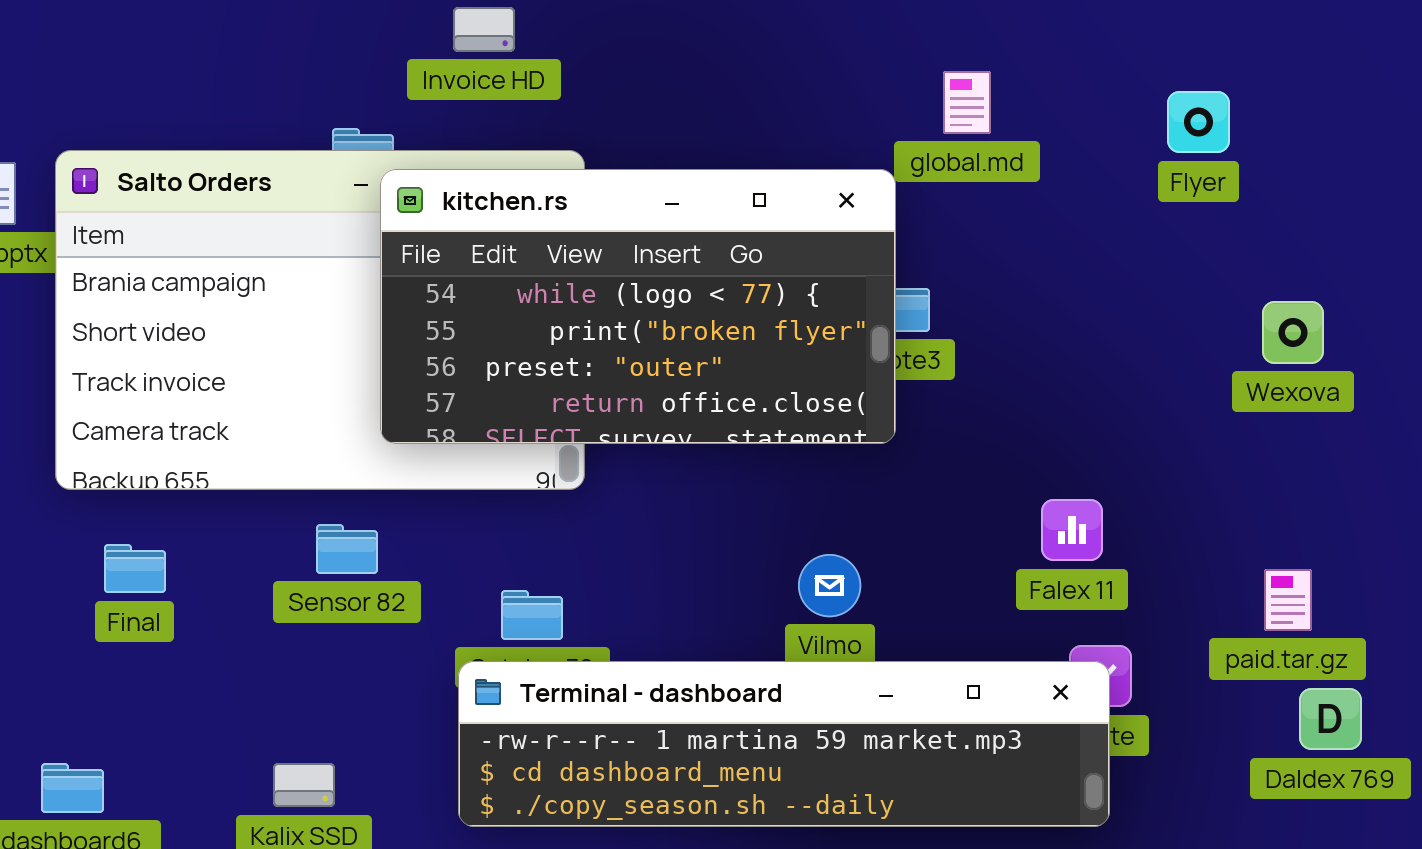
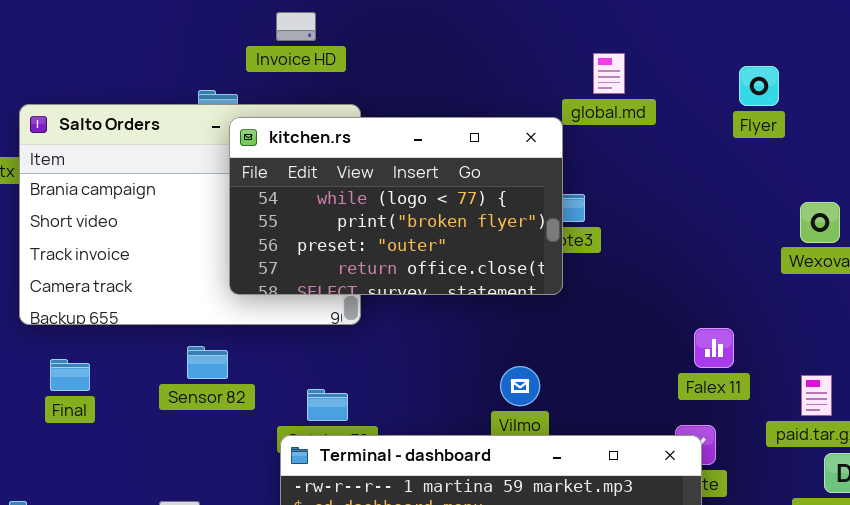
Falex 11: [1041,499,1103,561] -> [694,328,734,368], moved

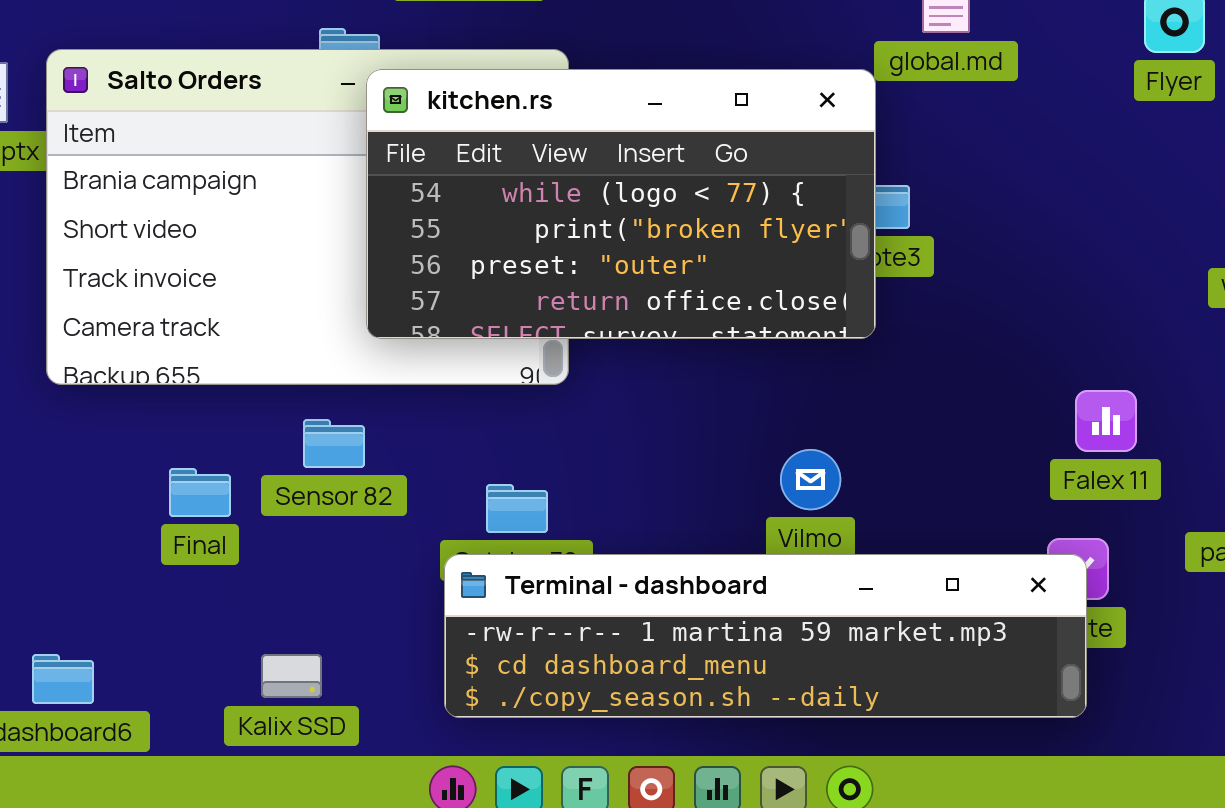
Final: [50,359,90,391] -> [169,468,231,517], moved

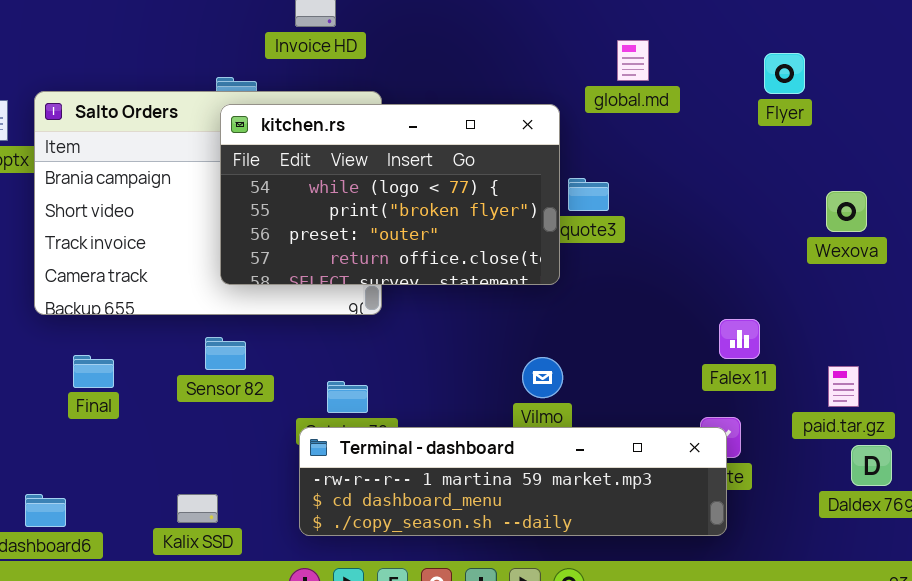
kitchen.rs: [366,69,876,339] -> [220,104,560,285], moved
Final: [169,468,231,517] -> [73,355,114,388], moved

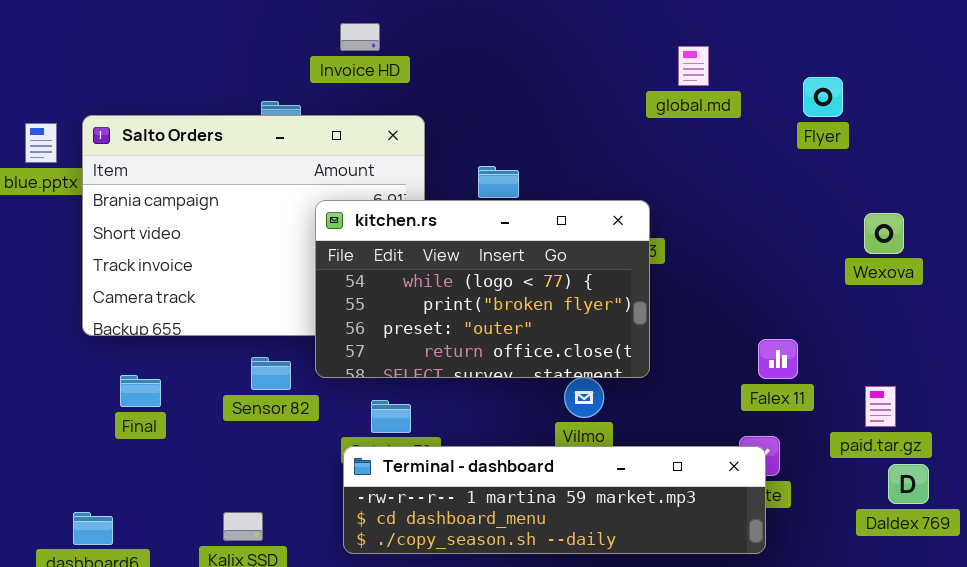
global.md: [617,40,649,81] -> [678,46,709,86], moved
kitchen.rs: [220,104,560,285] -> [315,200,650,378], moved

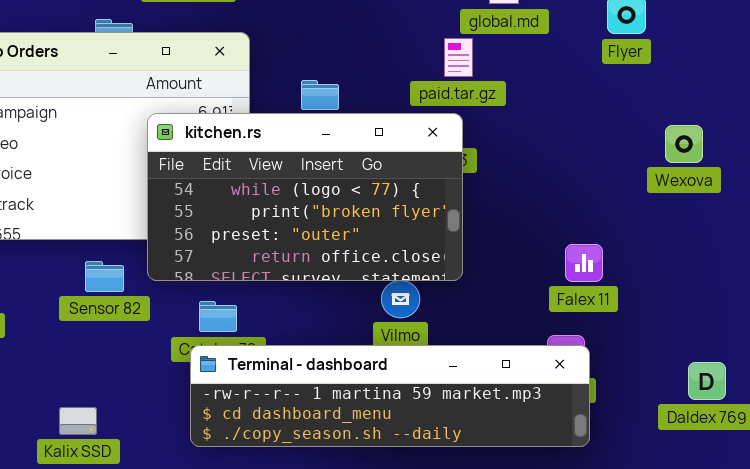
paid.tar.gz: [865,386,896,427] -> [444,38,473,77], moved
Terminal - dashboard: [343,446,766,554] -> [190,345,590,447], moved

